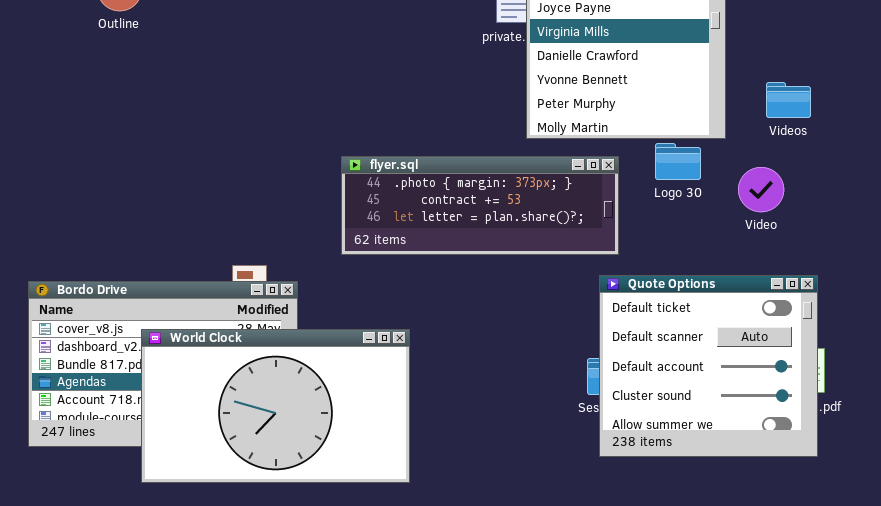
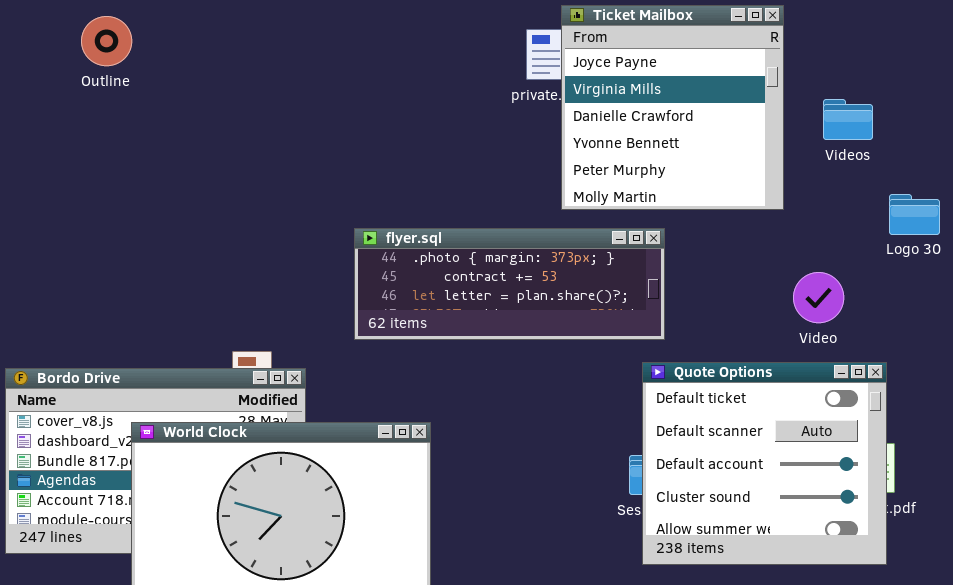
Videos: [766,82,811,118] -> [823,99,873,140], moved
Logo 30: [655,143,701,180] -> [889,194,940,235], moved
Video: [738,167,784,212] -> [793,272,844,323], moved

